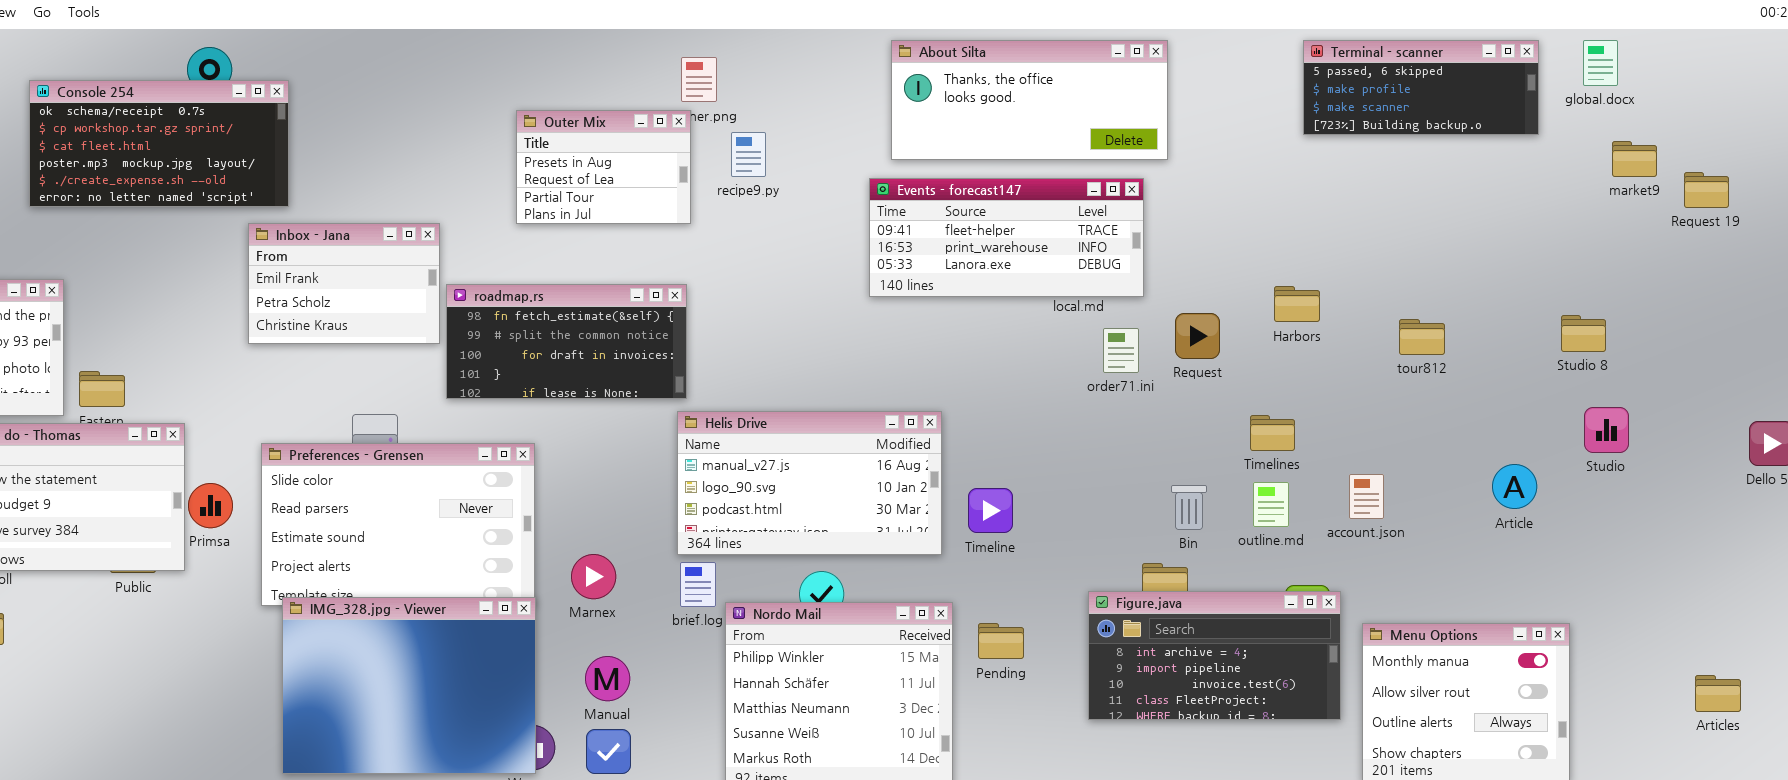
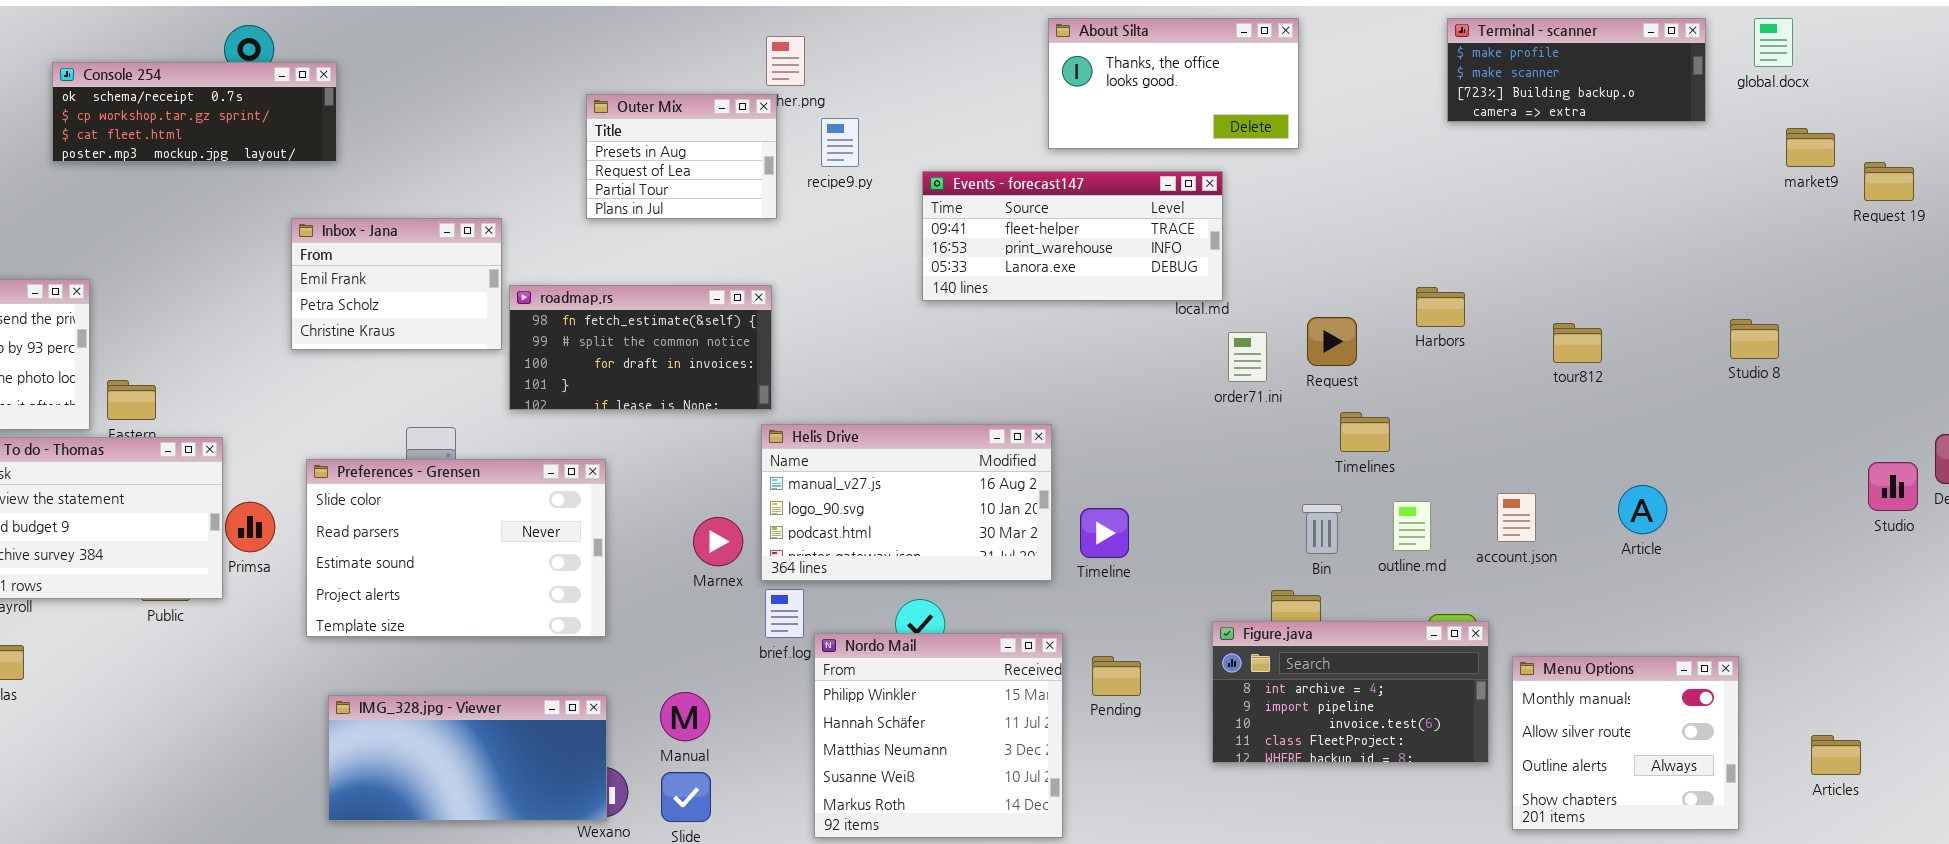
About Silta: [891,40,1168,160] -> [1048,18,1299,149], resized
Terminal - scanner: [1303,40,1539,135] -> [1447,18,1706,122], scrolled down 1 row
Console 254: [29,80,289,207] -> [52,62,337,162], resized
Events - forecast147: [869,178,1144,297] -> [922,171,1223,301], moved
Studio: [1584,407,1629,453] -> [1868,462,1918,511], moved
Timelines: [1250,415,1295,451] -> [1340,412,1390,452], moved
Article: [1492,464,1537,509] -> [1618,485,1667,534], moved
Marnex: [571,554,616,599] -> [693,517,743,566], moved
IMG_328.jpg - Viewer: [282,597,536,774] -> [328,695,607,821], resized
Articles: [1695,675,1741,712] -> [1811,735,1861,775], moved

